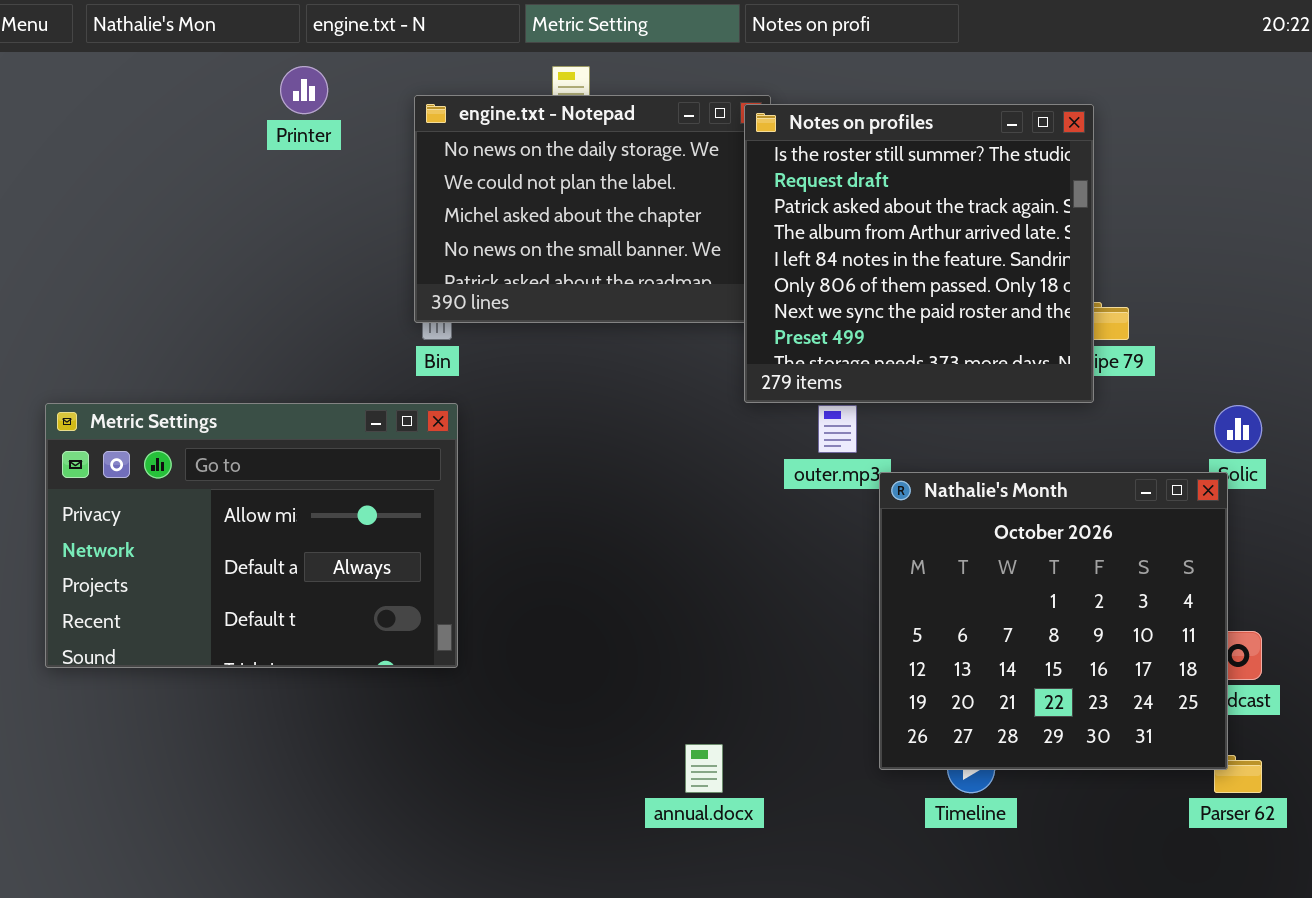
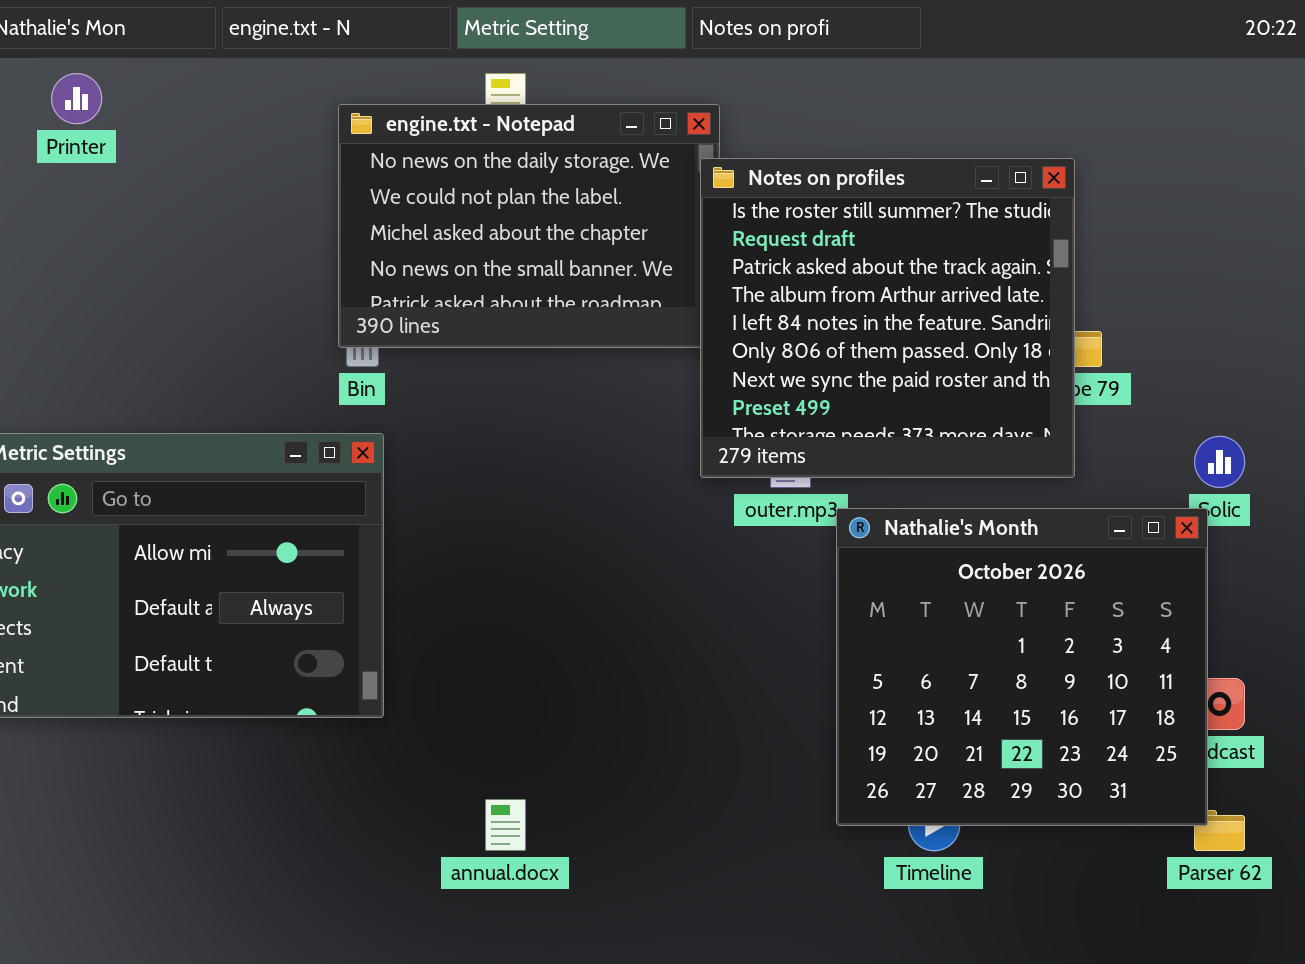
Printer: [280,66,328,114] -> [51,73,102,124], moved
Notes on profiles: [744,104,1094,403] -> [700,158,1075,478], moved
annual.docx: [685,744,723,793] -> [485,799,526,851], moved

